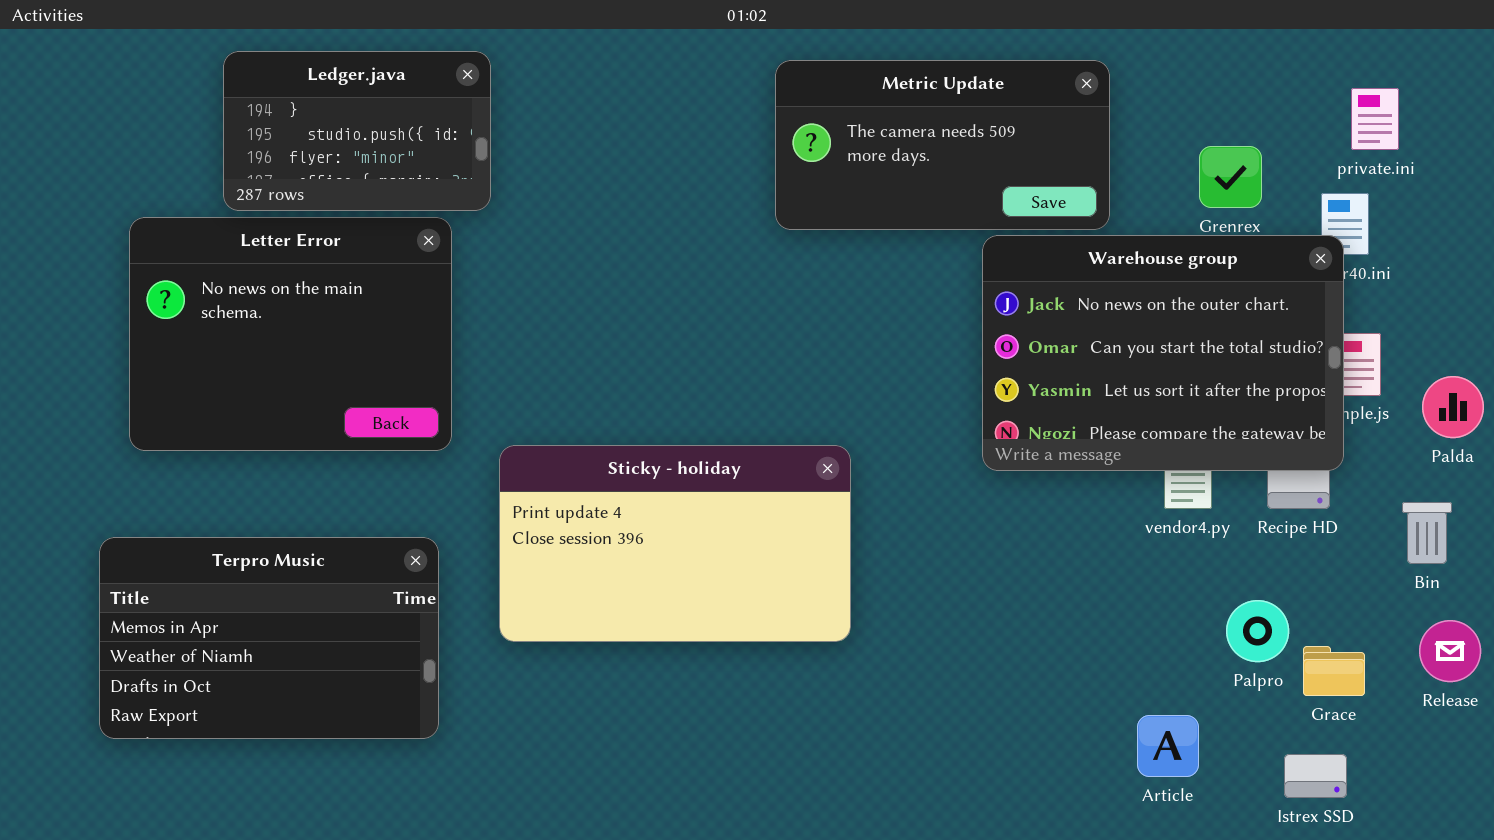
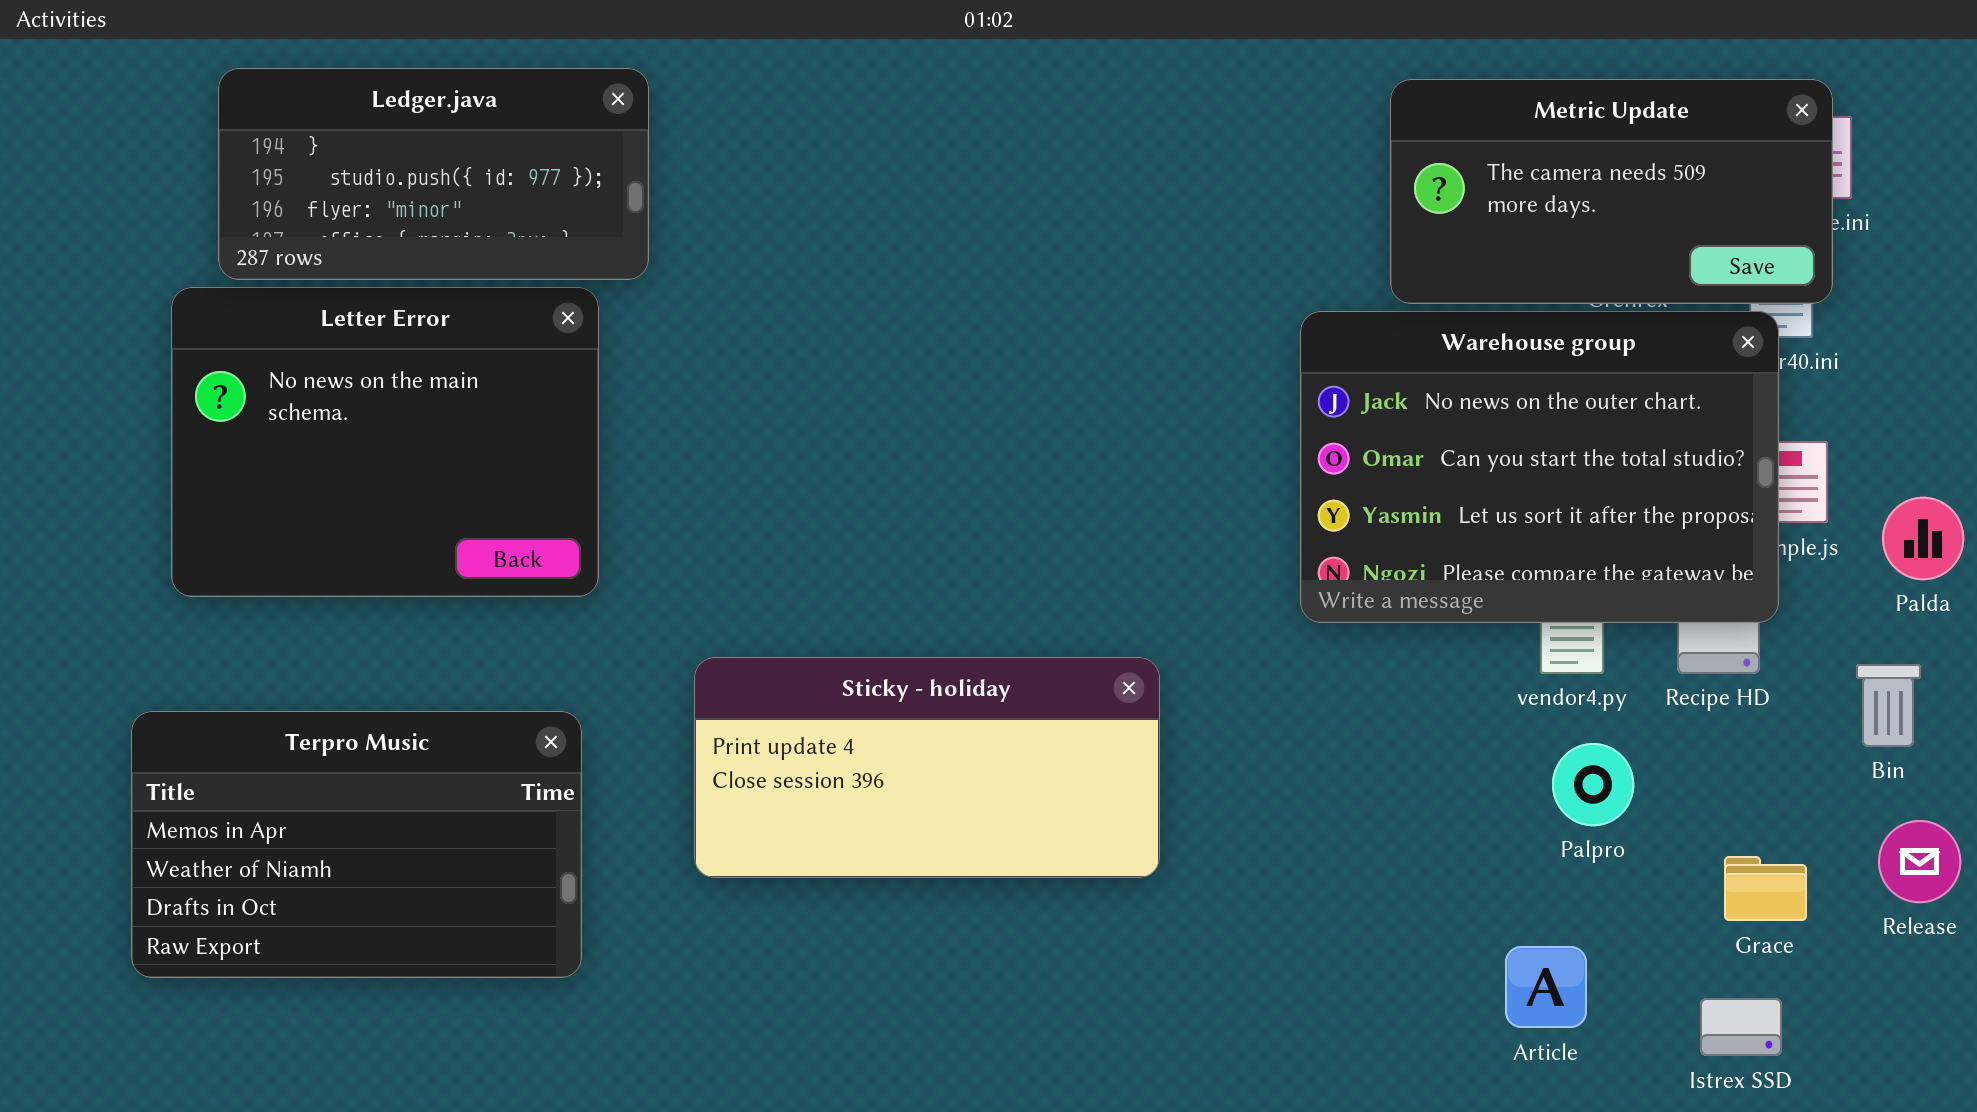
Ledger.java: [223,51,491,211] -> [218,68,649,280], resized
Metric Update: [775,60,1110,230] -> [1390,79,1833,304], moved
Sticky - holiday: [499,445,851,642] -> [694,657,1160,878], moved, resized
Palpro: [1226,600,1289,662] -> [1552,743,1634,826], moved

